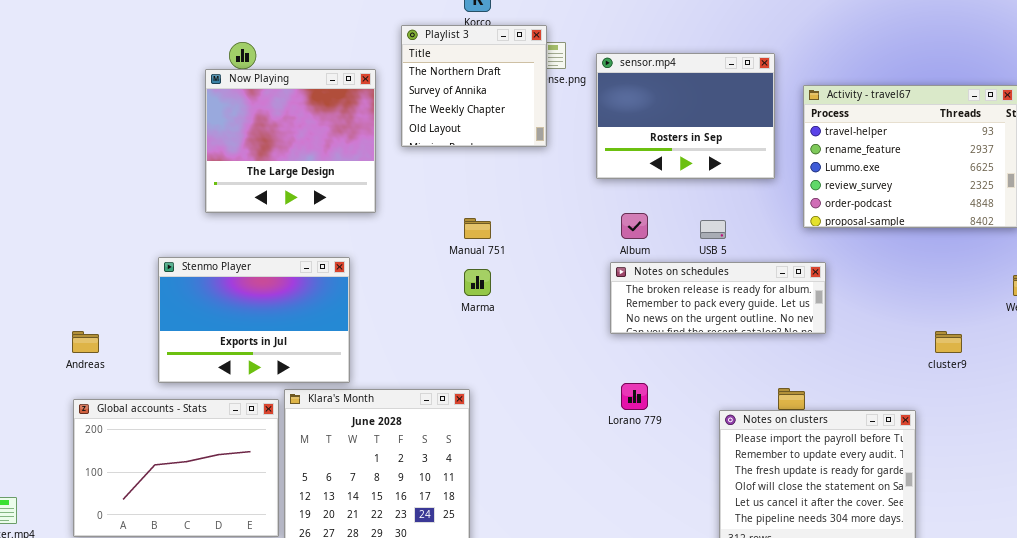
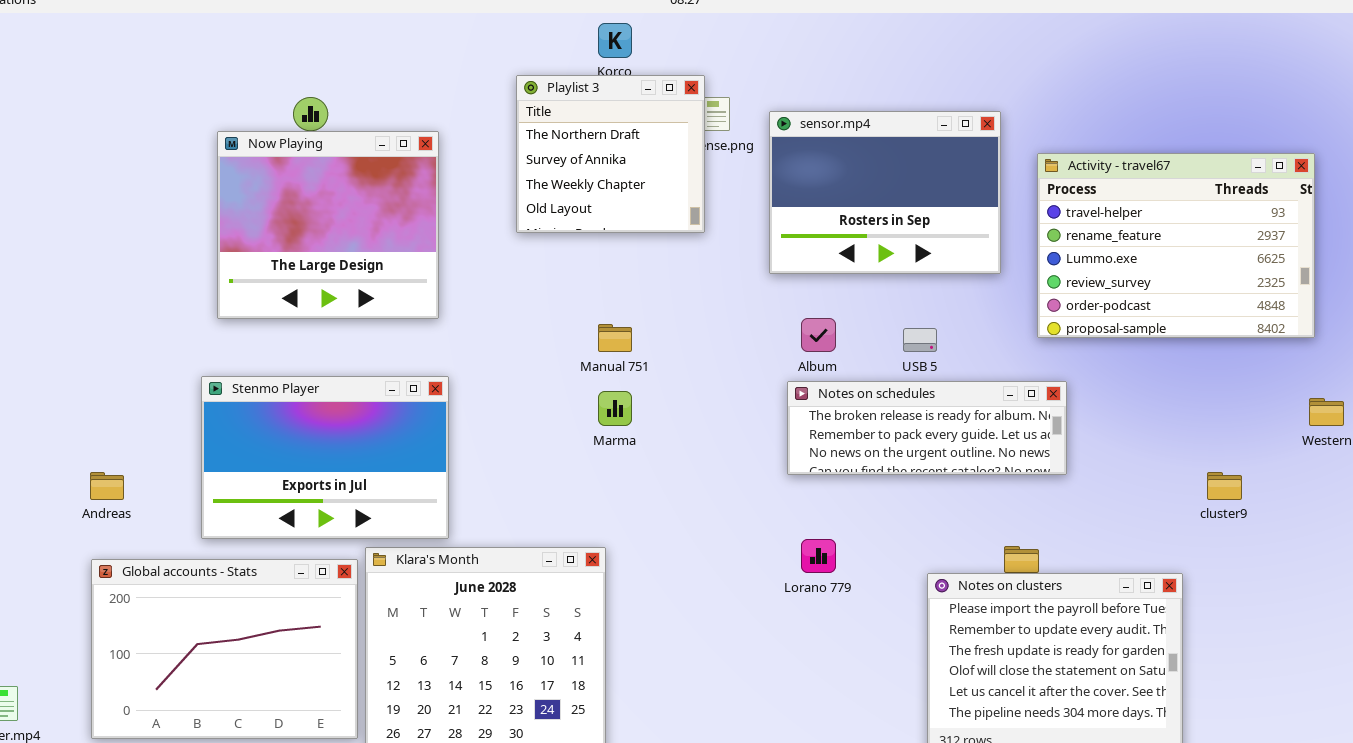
Now Playing: [205,69,376,213] -> [217,131,439,319], moved

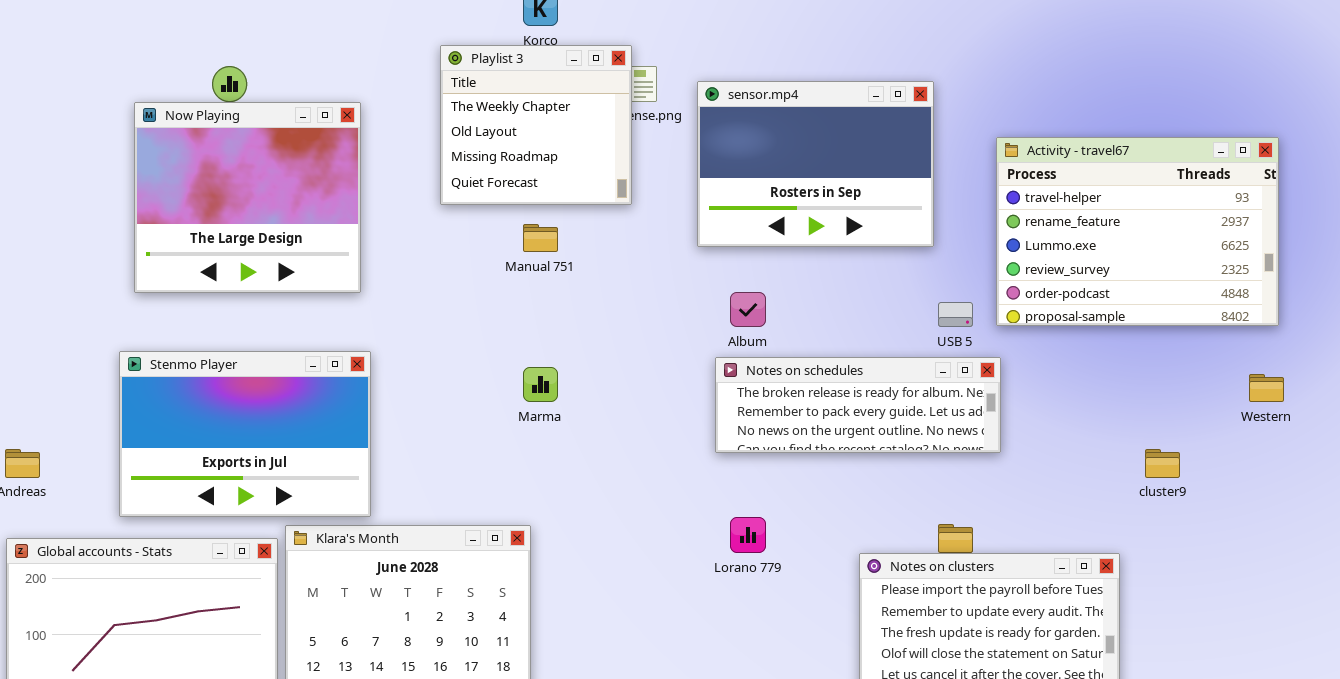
Playlist 3: [516,75,705,233] -> [440,45,632,205], scrolled down 2 rows
Activity - travel67: [1037,153,1315,338] -> [996,137,1279,326], moved
Manual 751: [598,324,632,352] -> [523,224,558,252], moved
USB 5: [903,328,937,352] -> [938,302,973,327], moved

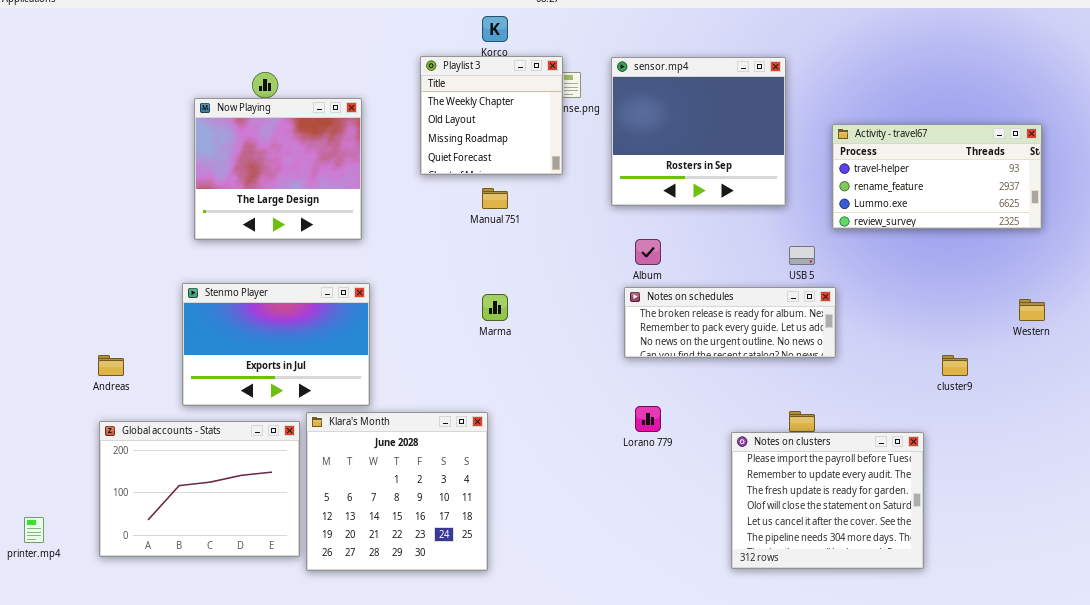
sensor.mp4: [697,81,934,247] -> [611,57,786,206], resized
Activity - travel67: [996,137,1279,326] -> [832,124,1042,229], resized

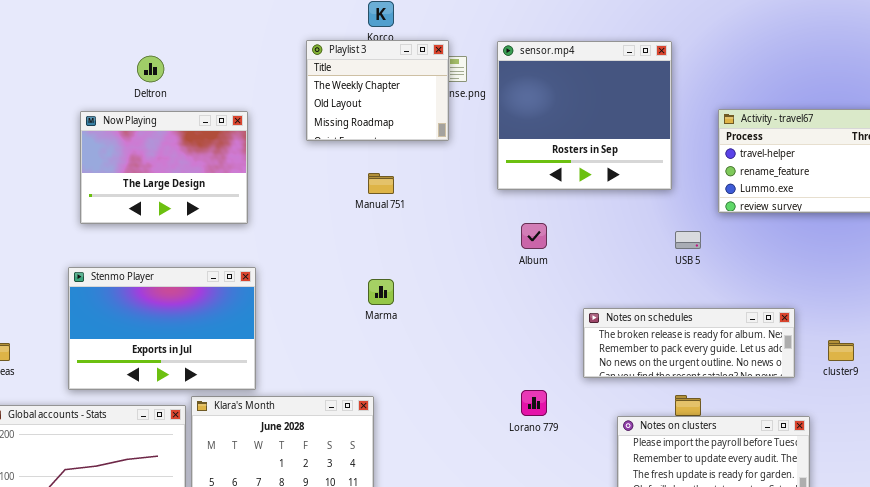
Playlist 3: [420,56,563,175] -> [306,40,449,141], resized
Now Playing: [194,98,362,240] -> [80,111,248,224], resized
Notes on schedules: [624,287,836,358] -> [583,308,795,378], moved

